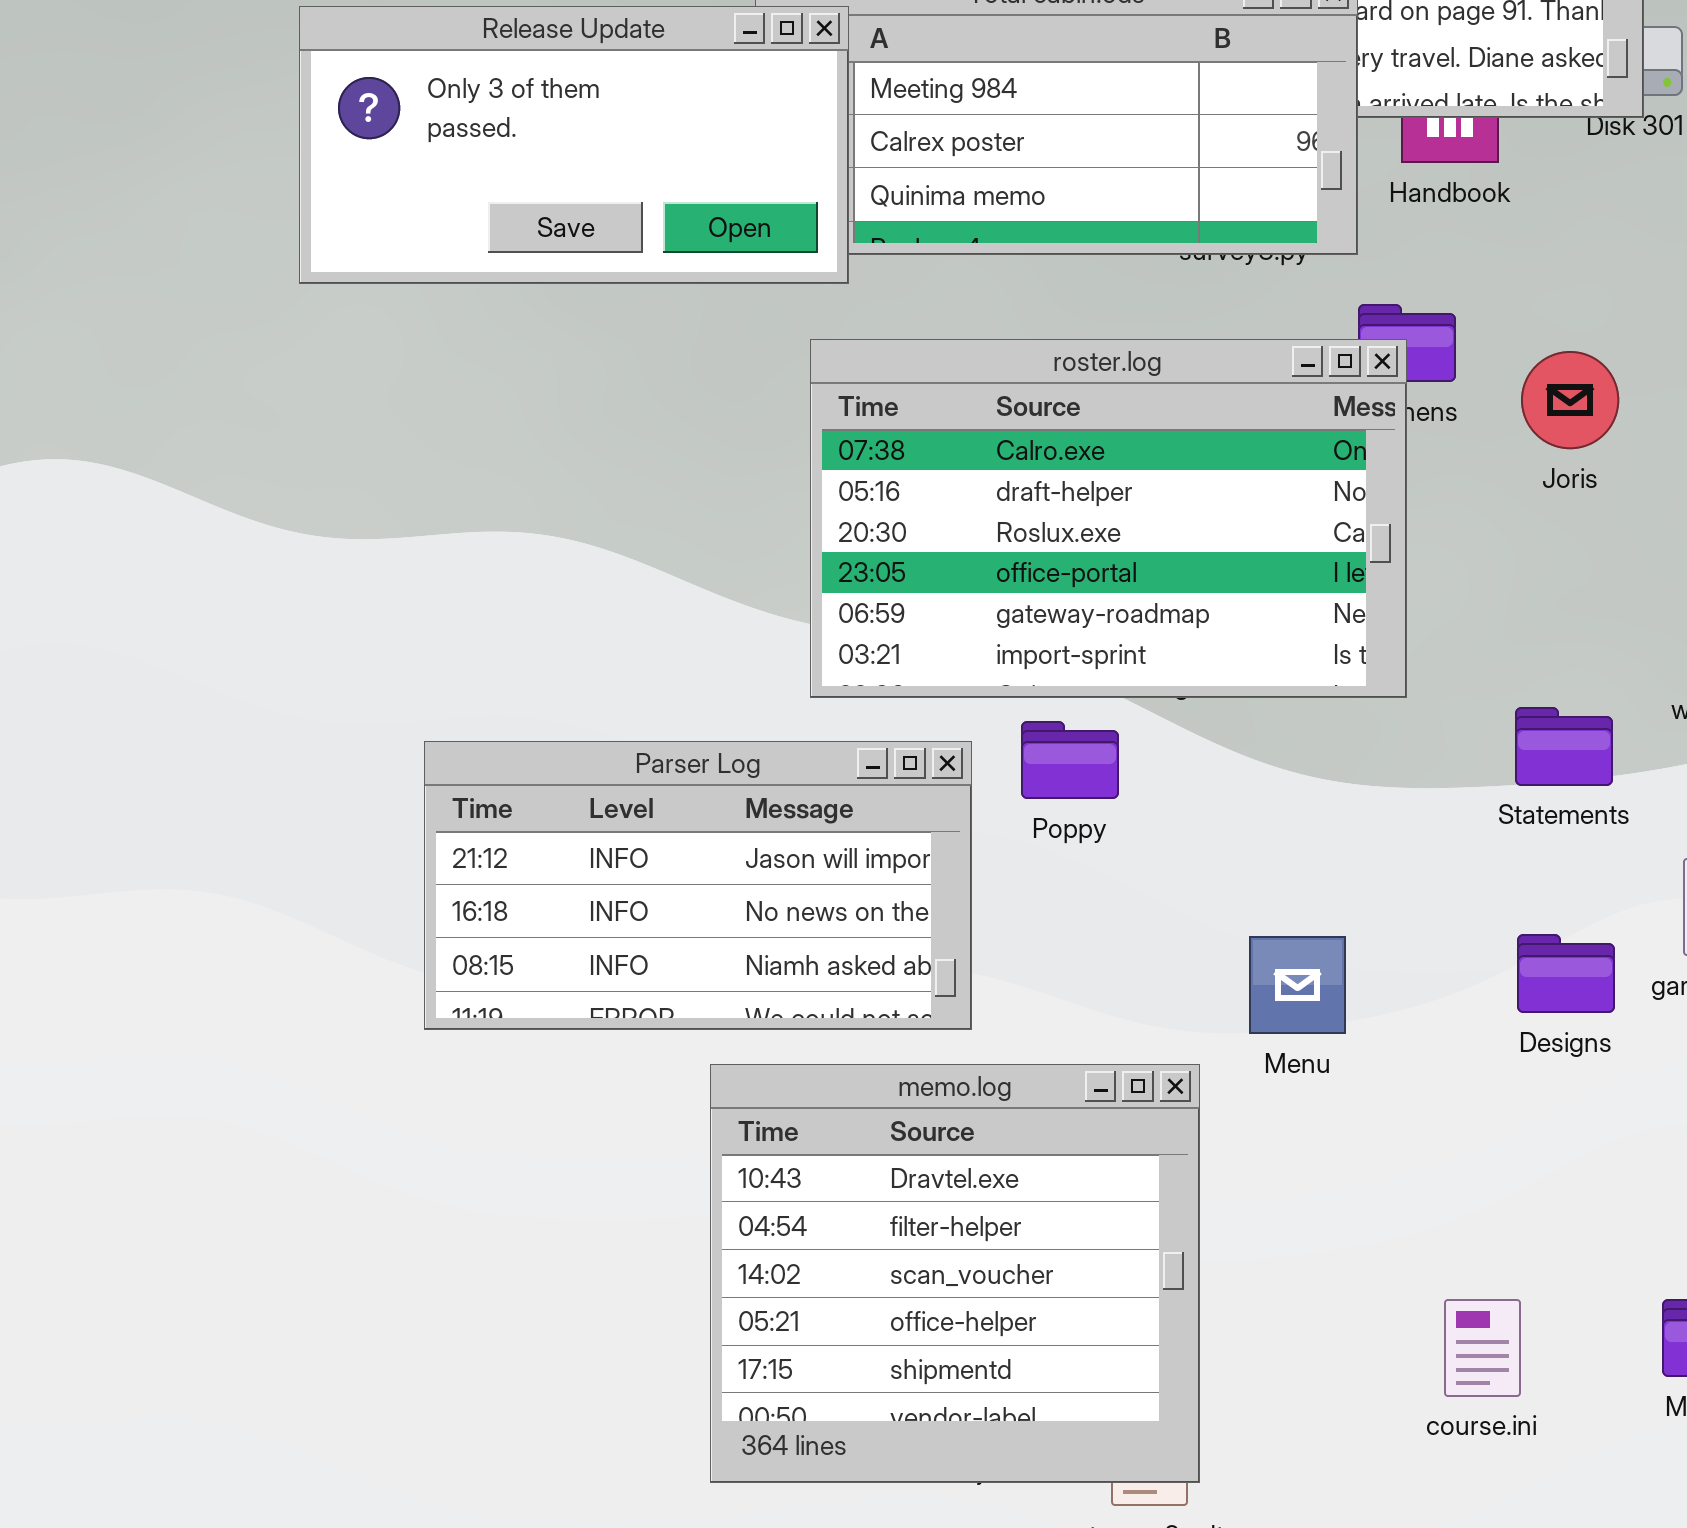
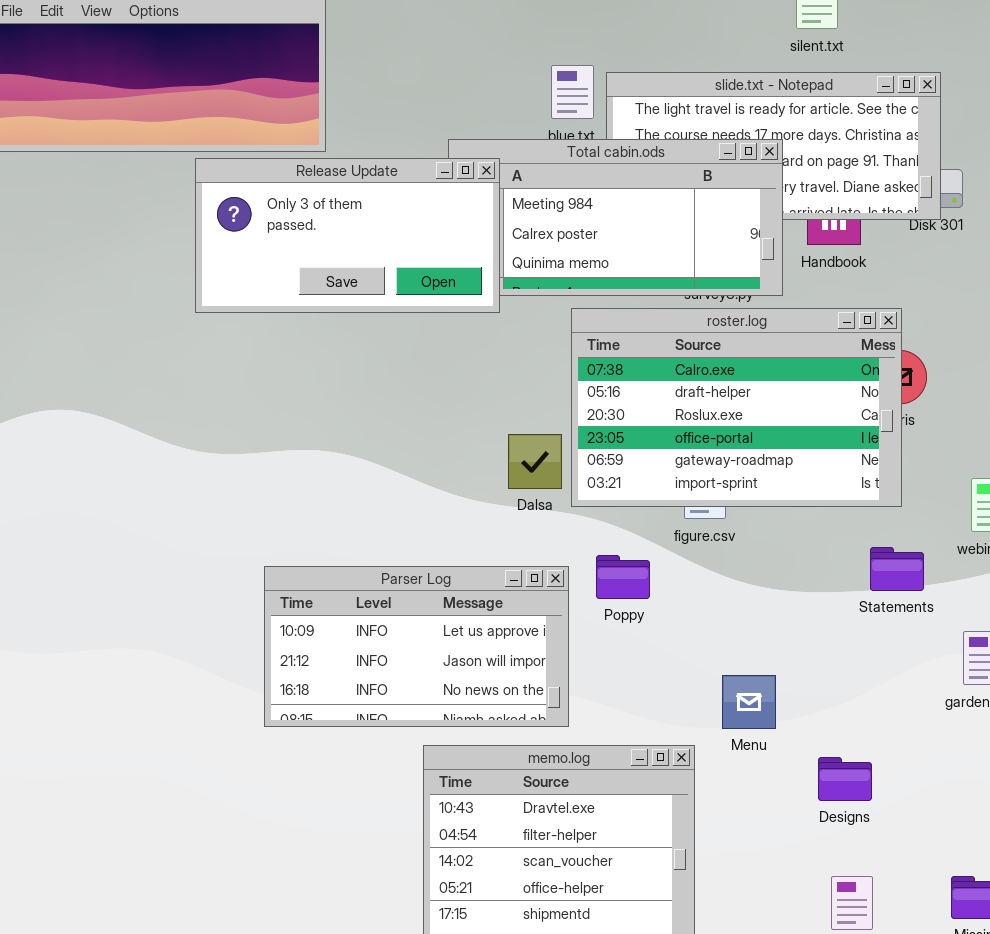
roster.log: [810,339,1407,698] -> [571,308,902,507], moved
Parser Log: [424,741,972,1030] -> [264,566,569,727], scrolled up 1 row
Designs: [1517,934,1615,1013] -> [818,757,872,801], moved

